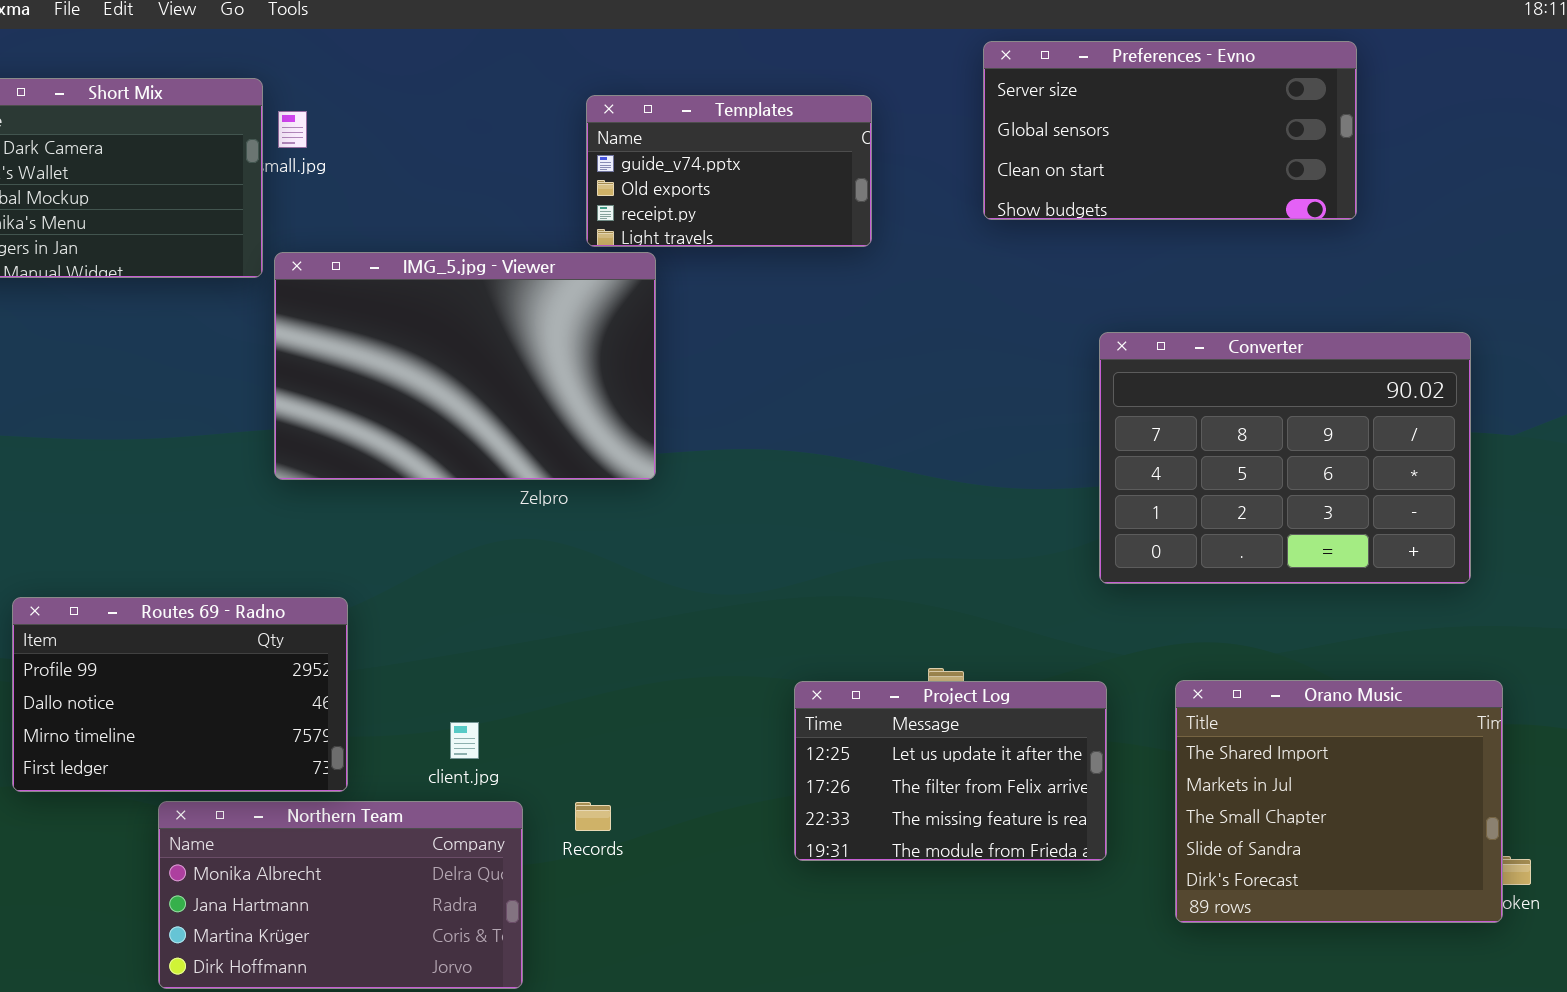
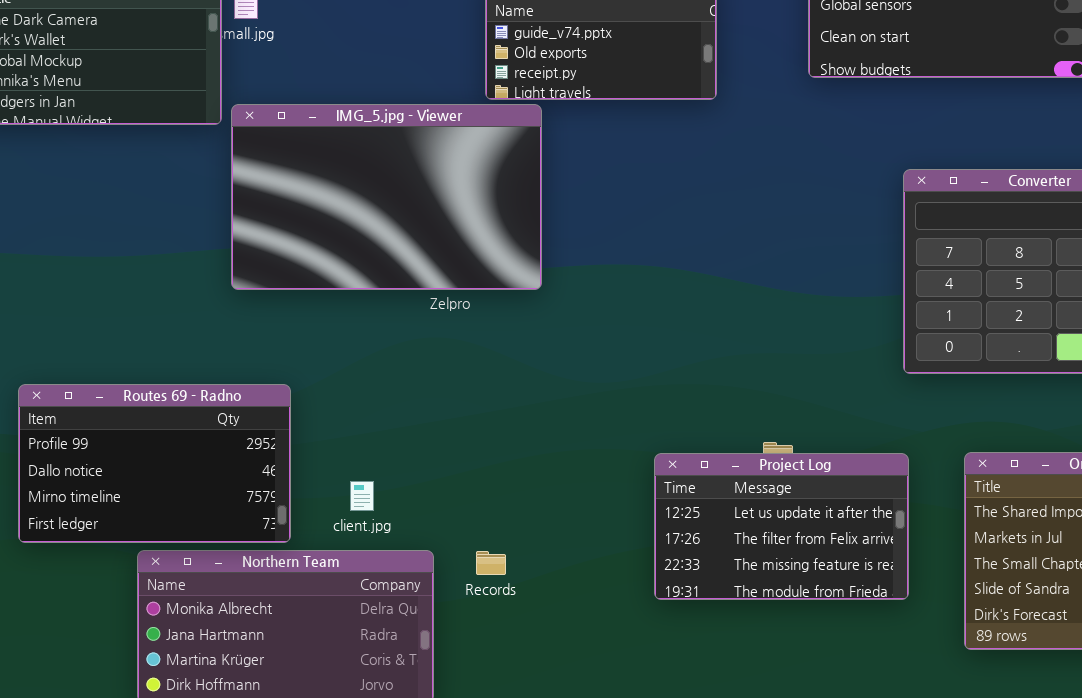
client.jpg: [450,722,479,759] -> [350,481,374,511], moved

